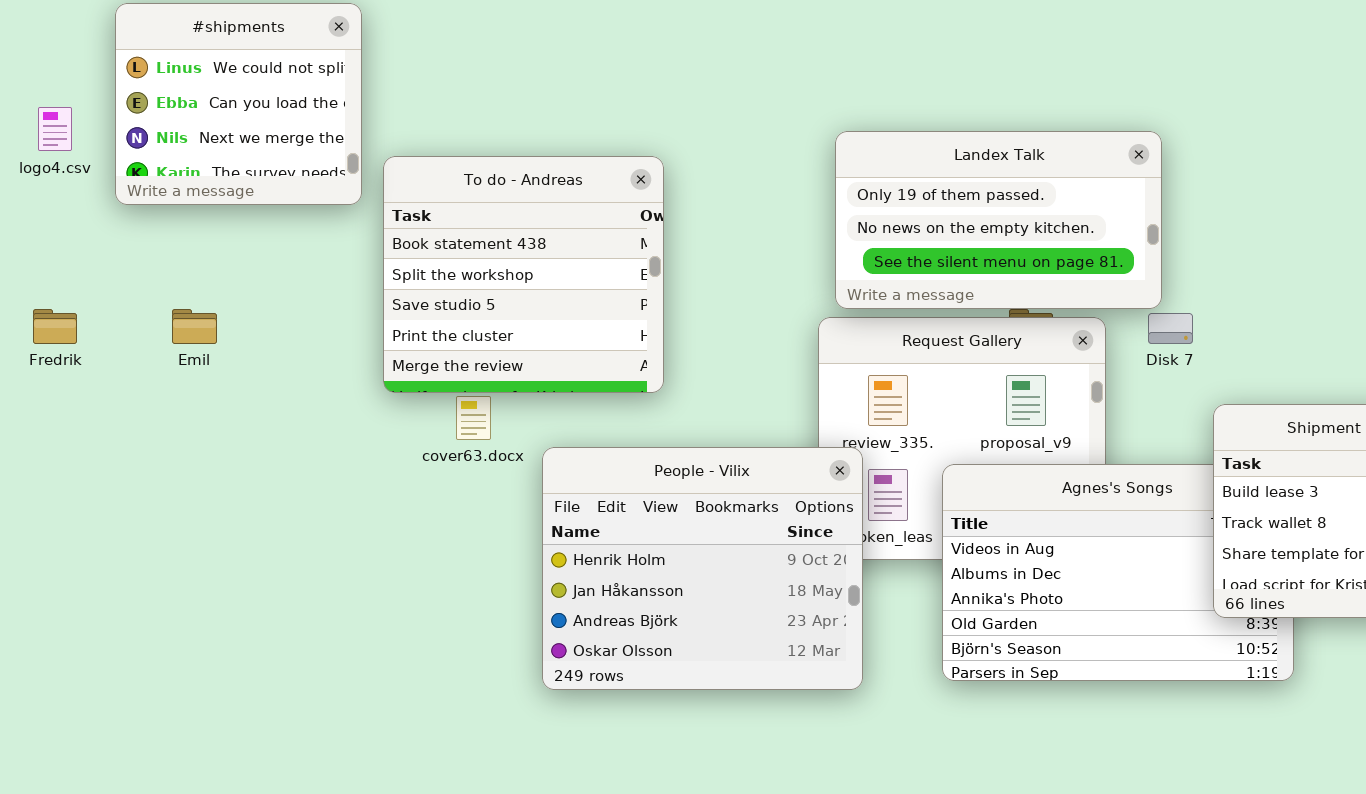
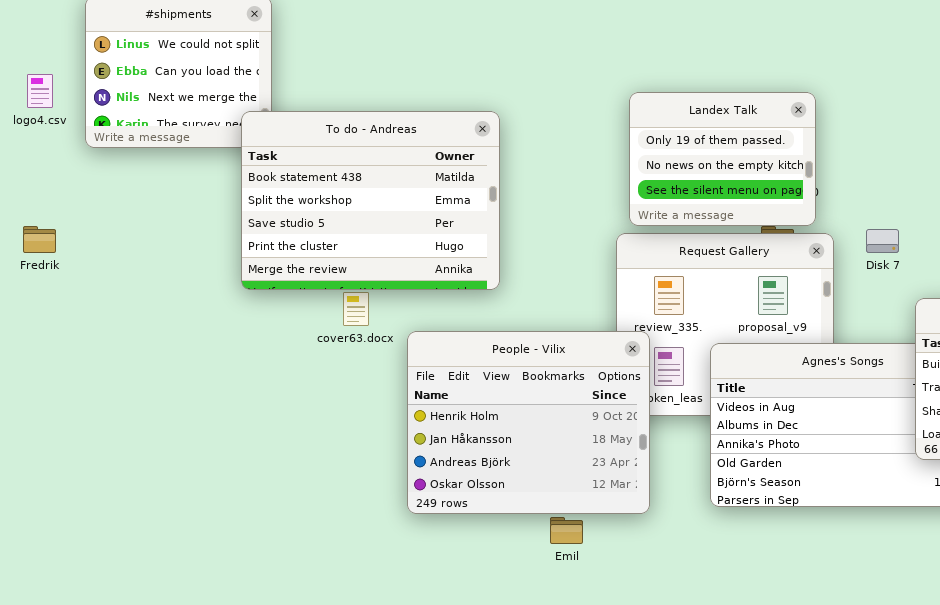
Landex Talk: [835,131,1162,309] -> [629,92,816,226], resized
To do - Andreas: [383,156,664,393] -> [241,111,500,290], resized
Emil: [172,309,217,344] -> [550,517,583,544], moved

